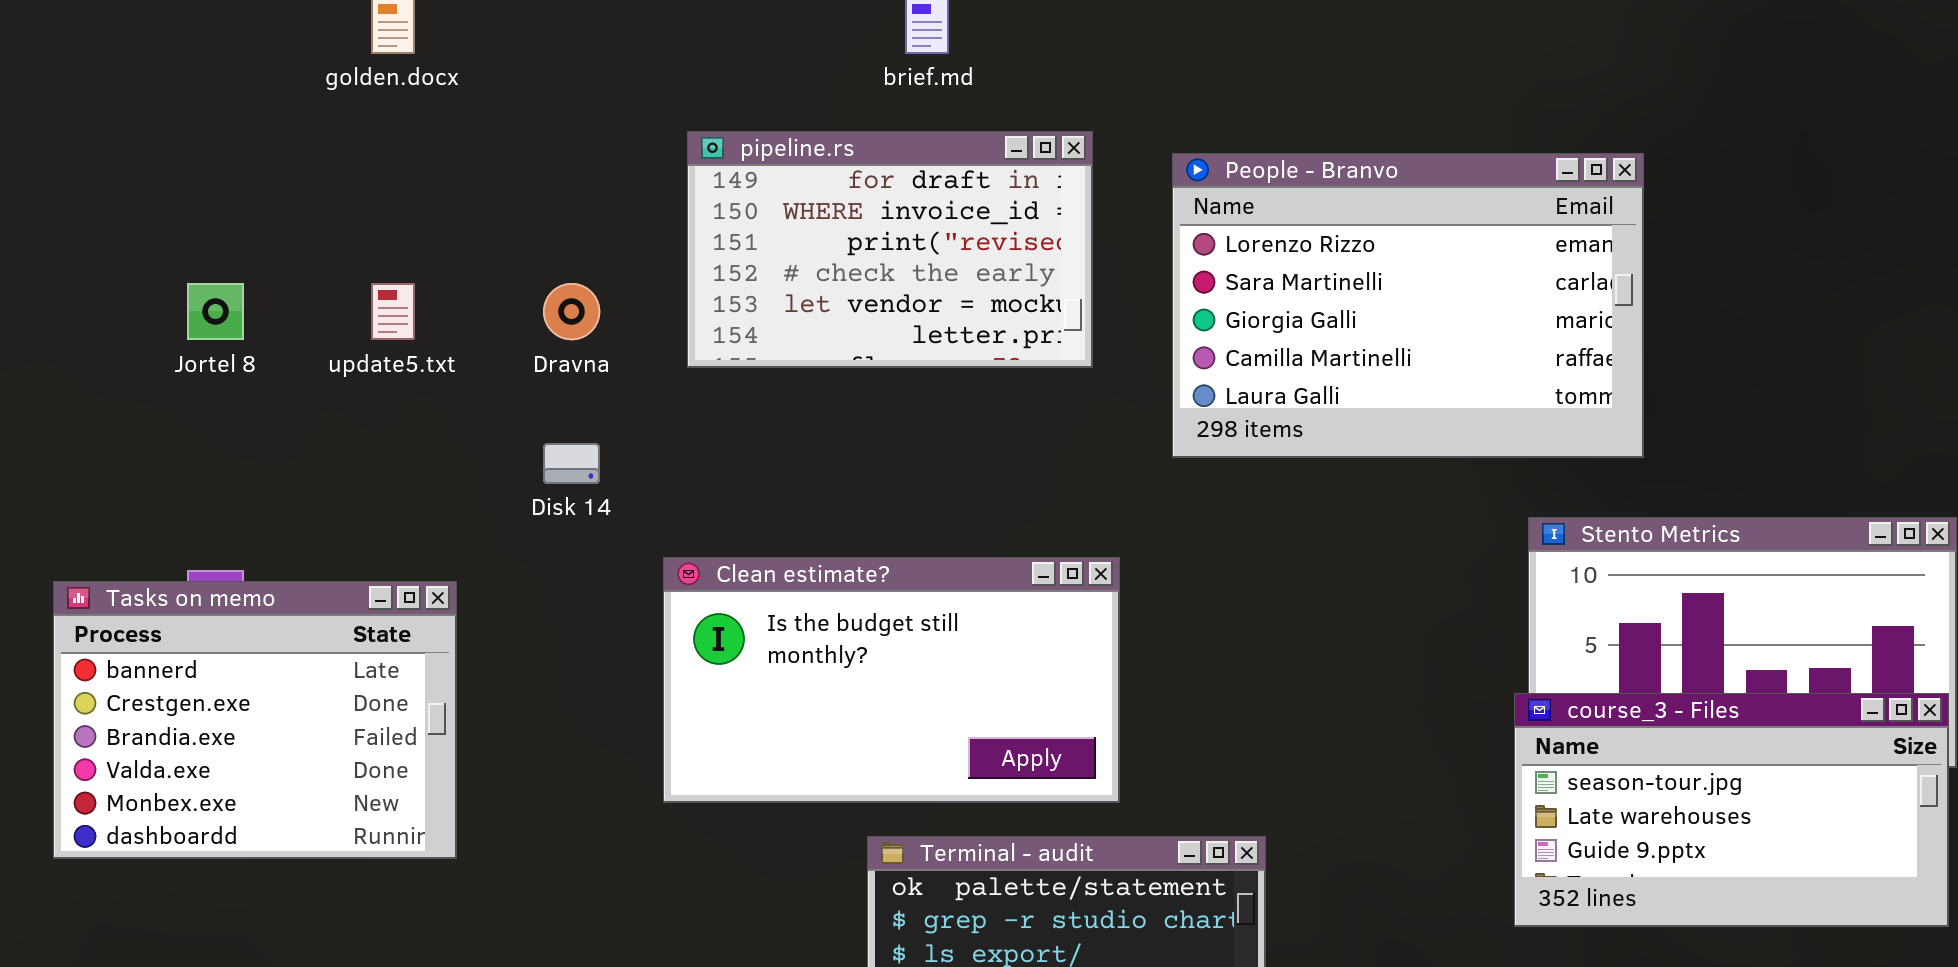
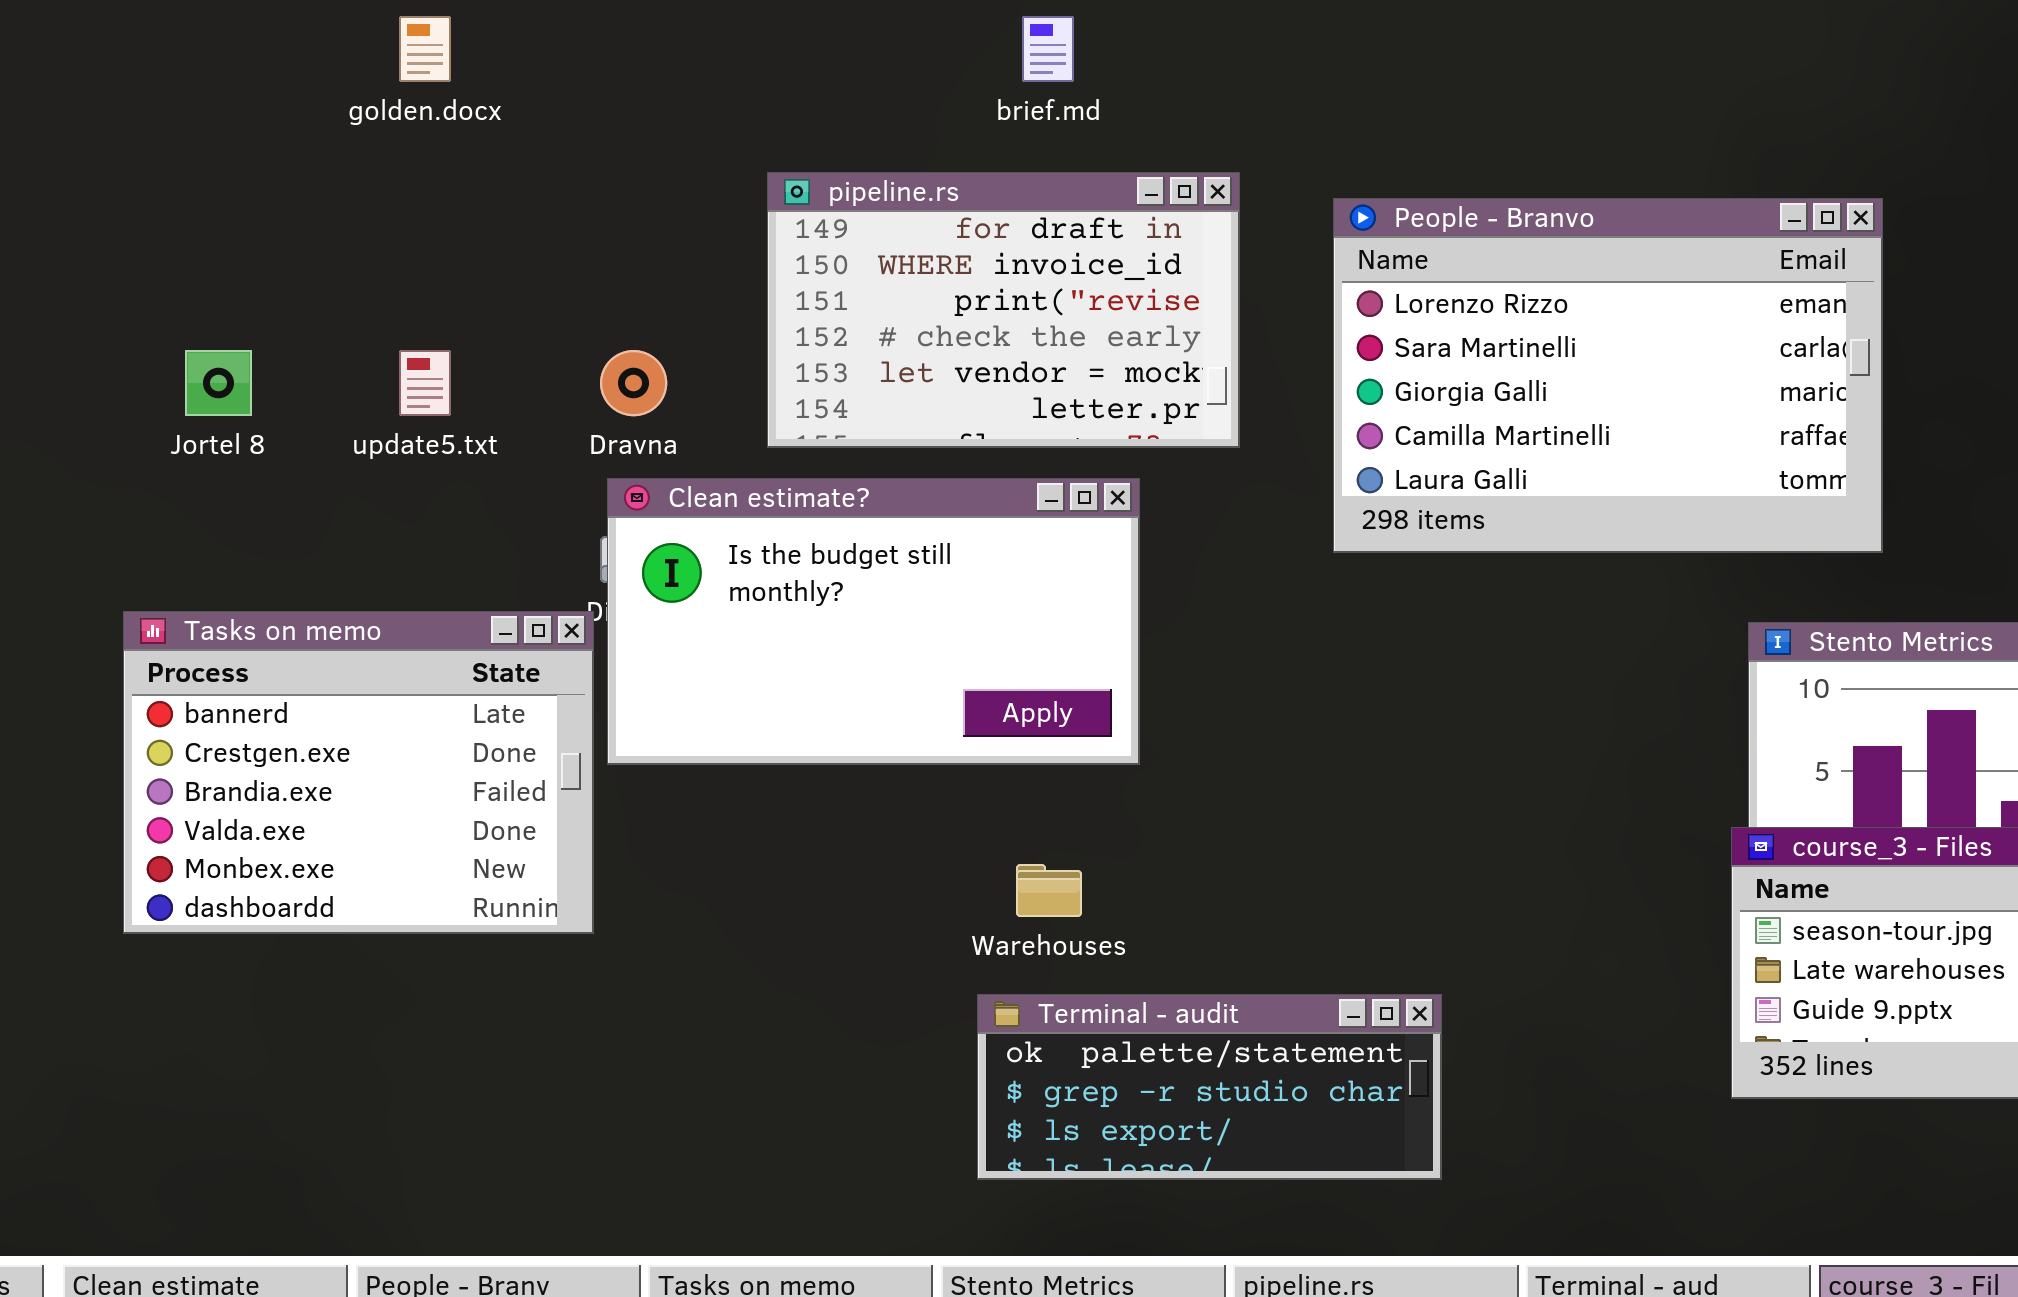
Clean estimate?: [663,557,1120,803] -> [607,478,1140,765], moved
Tasks on memo: [53,581,457,859] -> [123,611,594,934], moved

